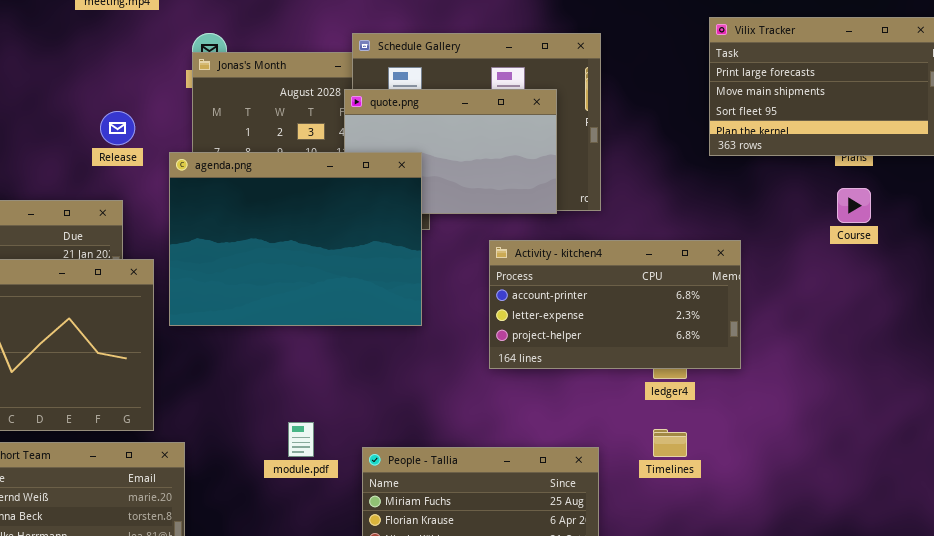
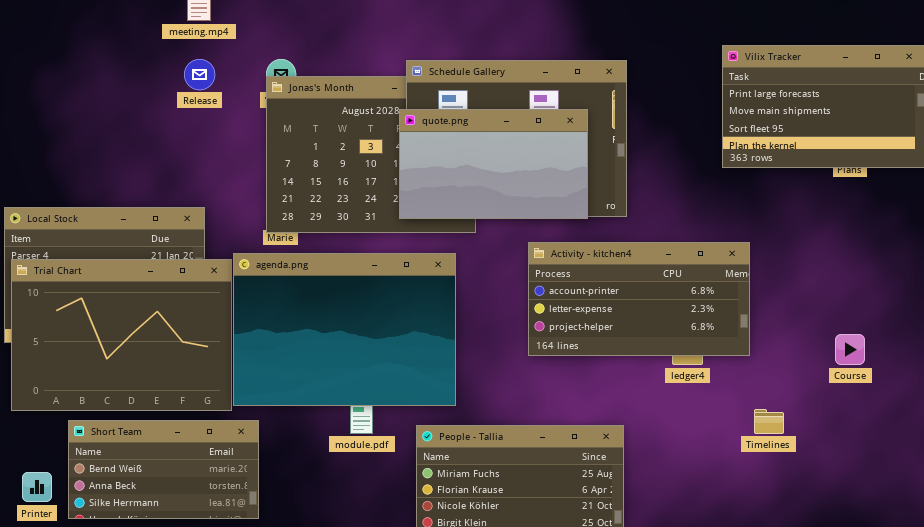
Release: [100,111,135,145] -> [184,59,215,90], moved
agenda.png: [169,152,422,326] -> [233,253,456,406], moved
Course: [837,188,871,223] -> [835,334,865,365], moved
Timelines: [653,429,687,457] -> [754,409,784,434], moved

